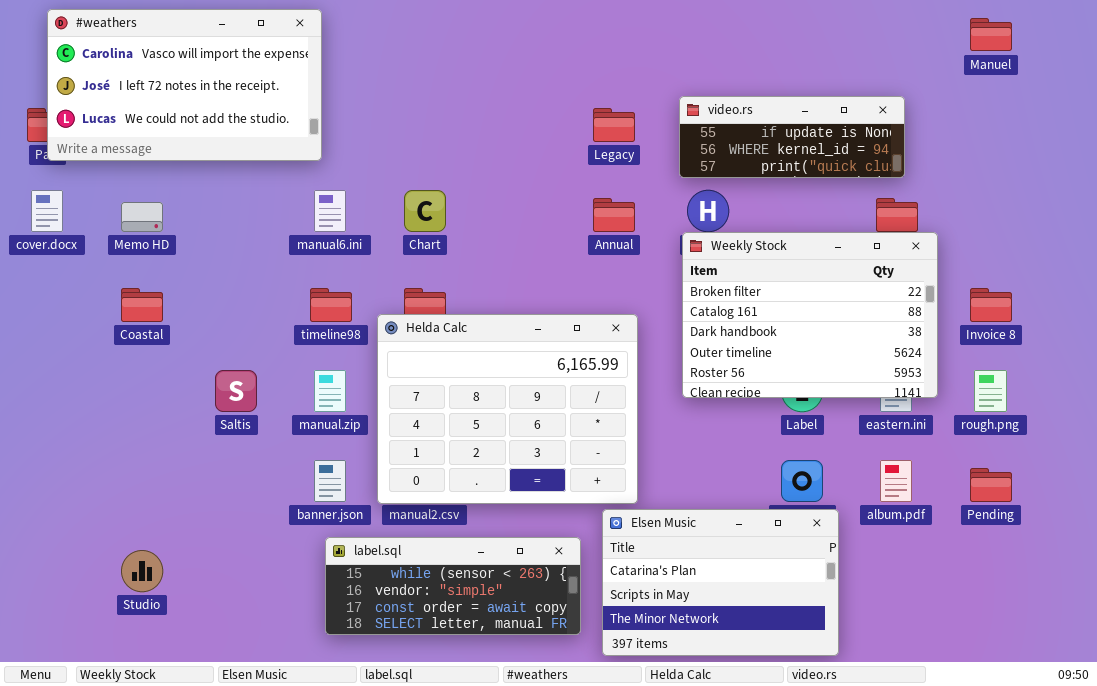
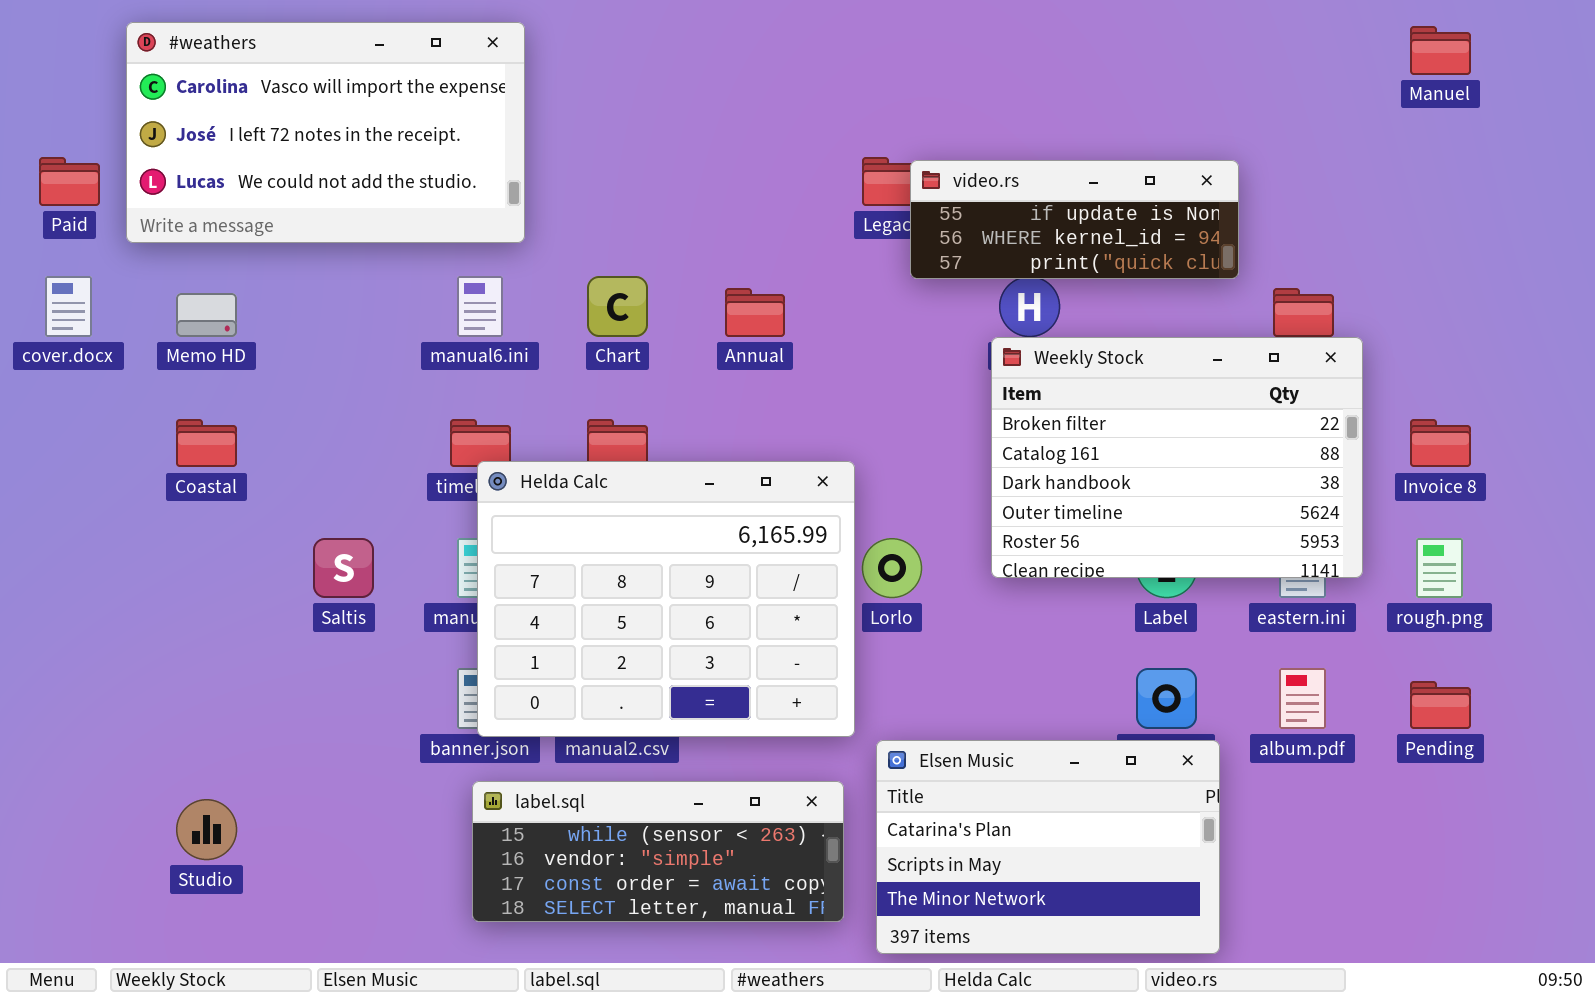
#weathers: [47,9,322,161] -> [126,22,525,243], moved
video.rs: [679,96,905,178] -> [910,160,1239,279], moved
Annual: [593,198,635,232] -> [725,288,785,337], moved
Helda Calc: [377,314,638,504] -> [477,461,855,737], moved

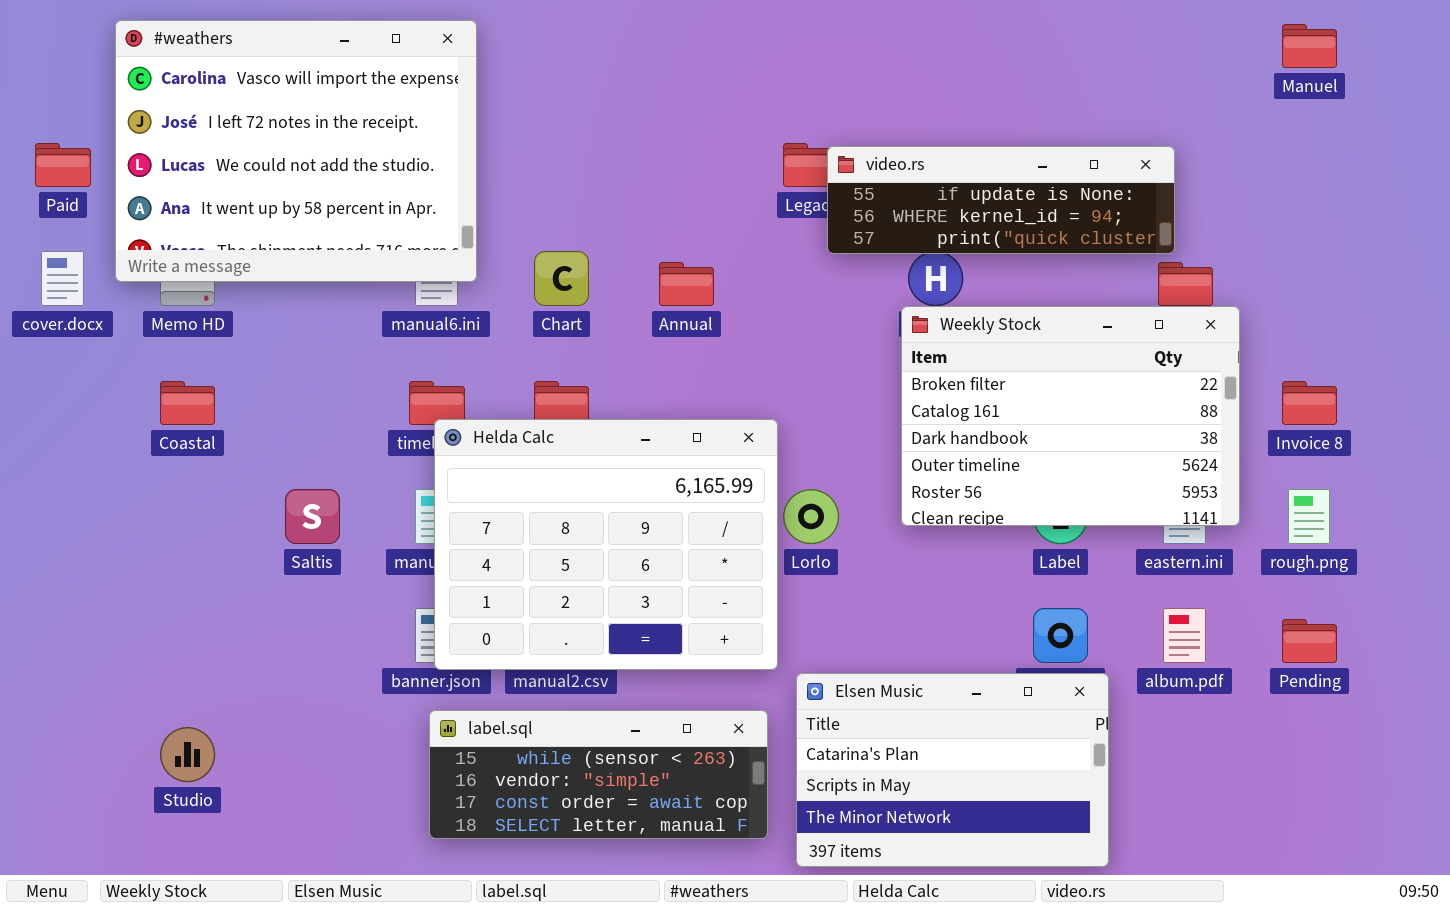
#weathers: [126,22,525,243] -> [115,20,477,282], resized
video.rs: [910,160,1239,279] -> [827,146,1175,254], resized

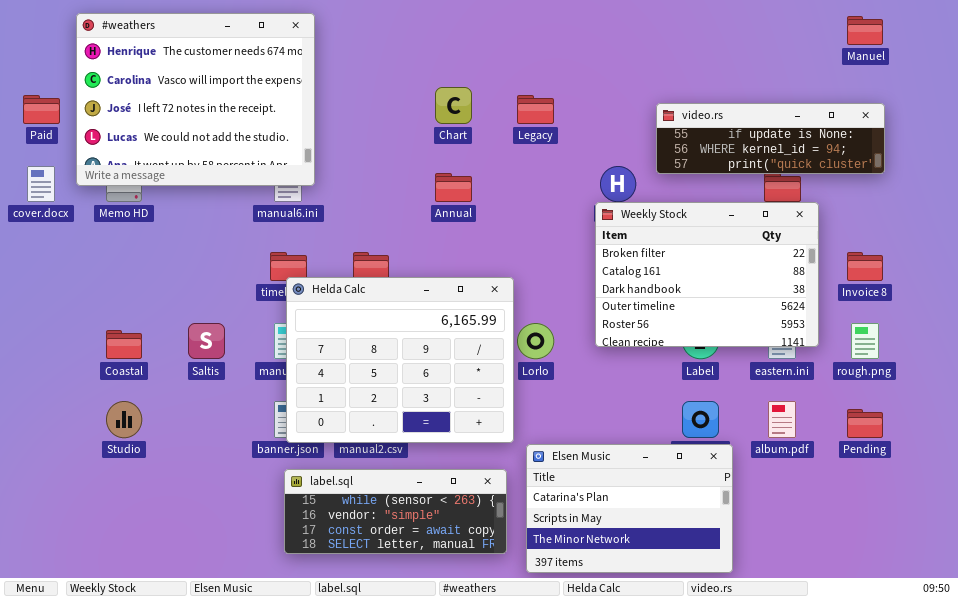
#weathers: [115,20,477,282] -> [76,13,315,186], scrolled up 1 row
video.rs: [827,146,1175,254] -> [656,103,885,174], moved
Chart: [534,251,589,306] -> [435,87,472,124], moved
Coastal: [160,381,215,425] -> [106,330,142,359], moved
Studio: [160,727,215,782] -> [106,401,142,438], moved

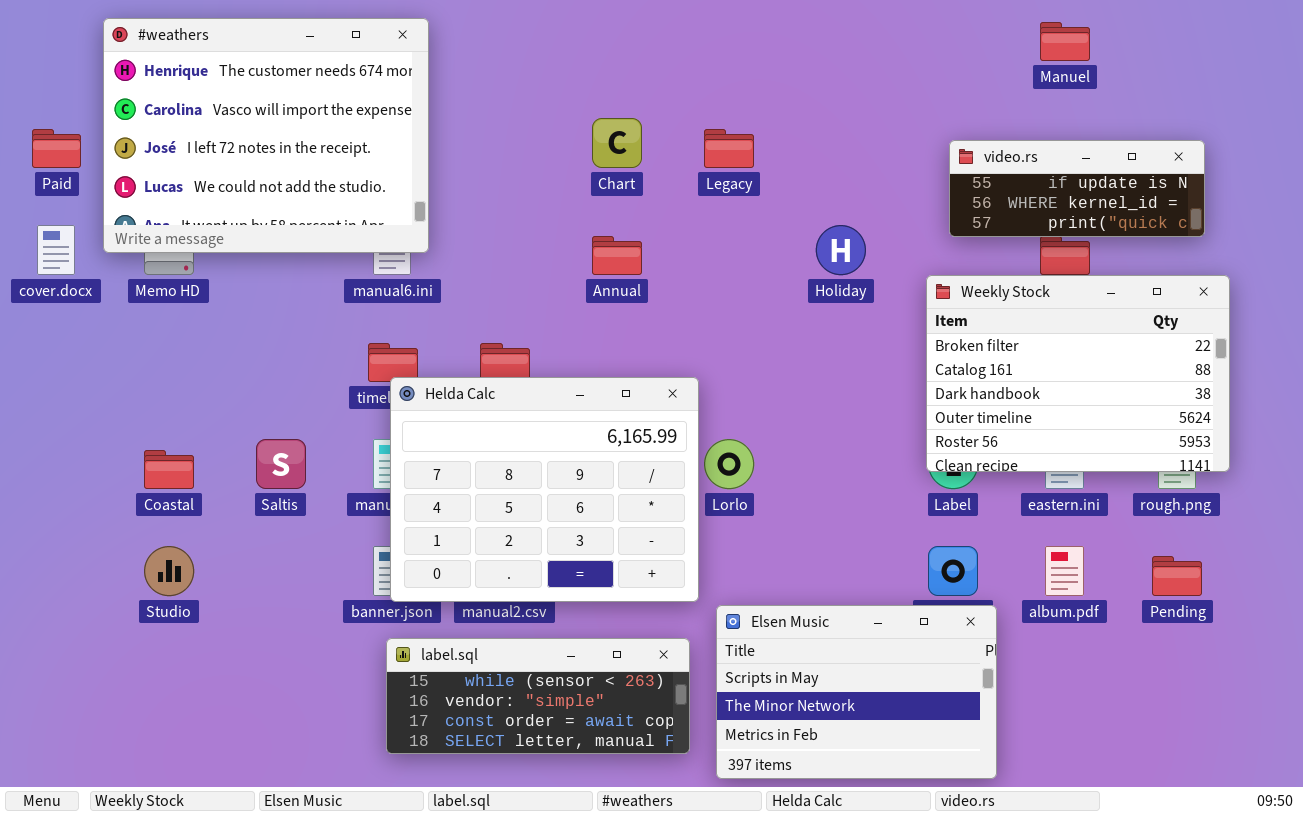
Manuel: [847,16,883,45] -> [1040,22,1090,61], moved
video.rs: [656,103,885,174] -> [949,140,1205,237], resized
Weekly Stock: [595,202,819,347] -> [926,275,1230,472], moved
Elsen Music: [526,444,733,573] -> [716,605,997,779], scrolled down 1 row

